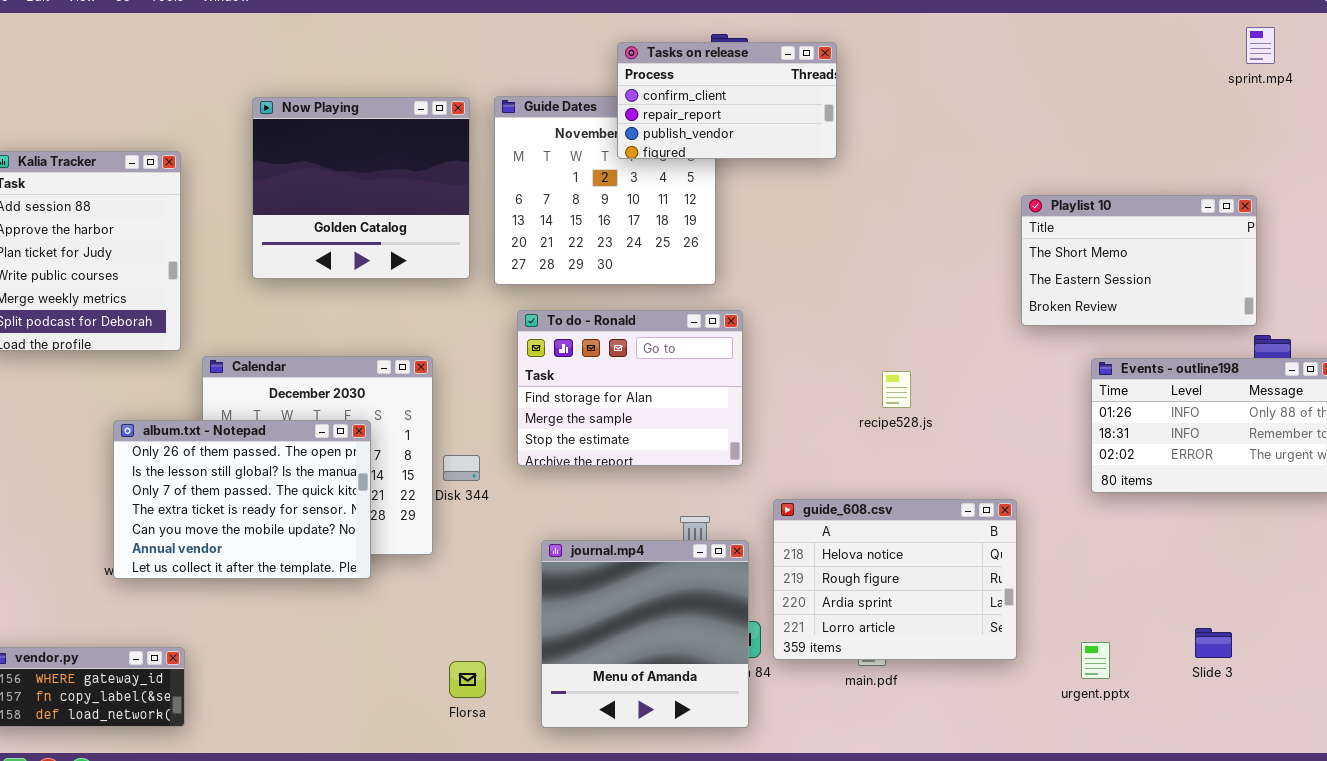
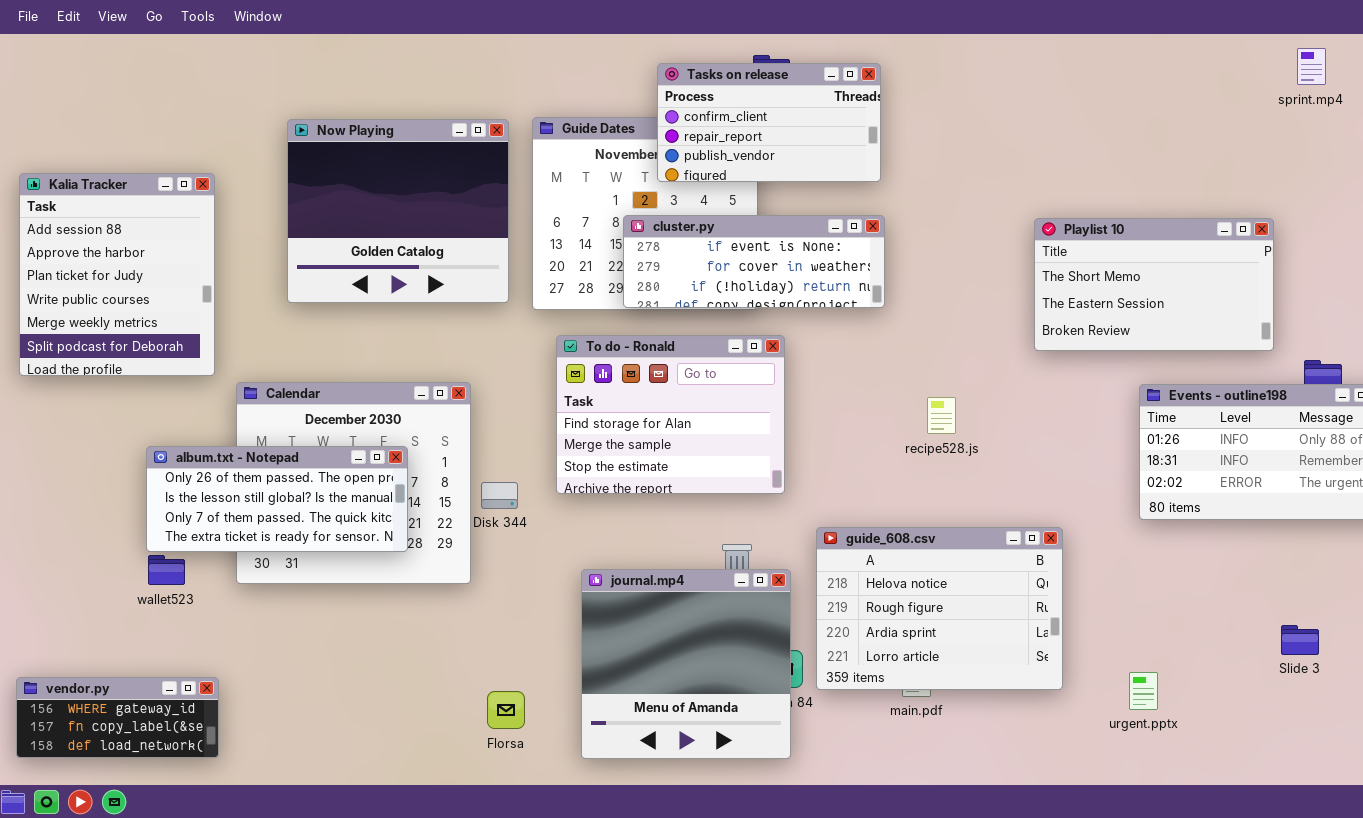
cluster.py: none -> [623,215,885,308], opened
Playlist 10: [1021,195,1257,326] -> [1034,218,1274,351], moved
album.txt - Notepad: [113,420,371,579] -> [146,446,408,552], resized
Slide 3: [1195,628,1232,658] -> [1281,625,1319,655], moved

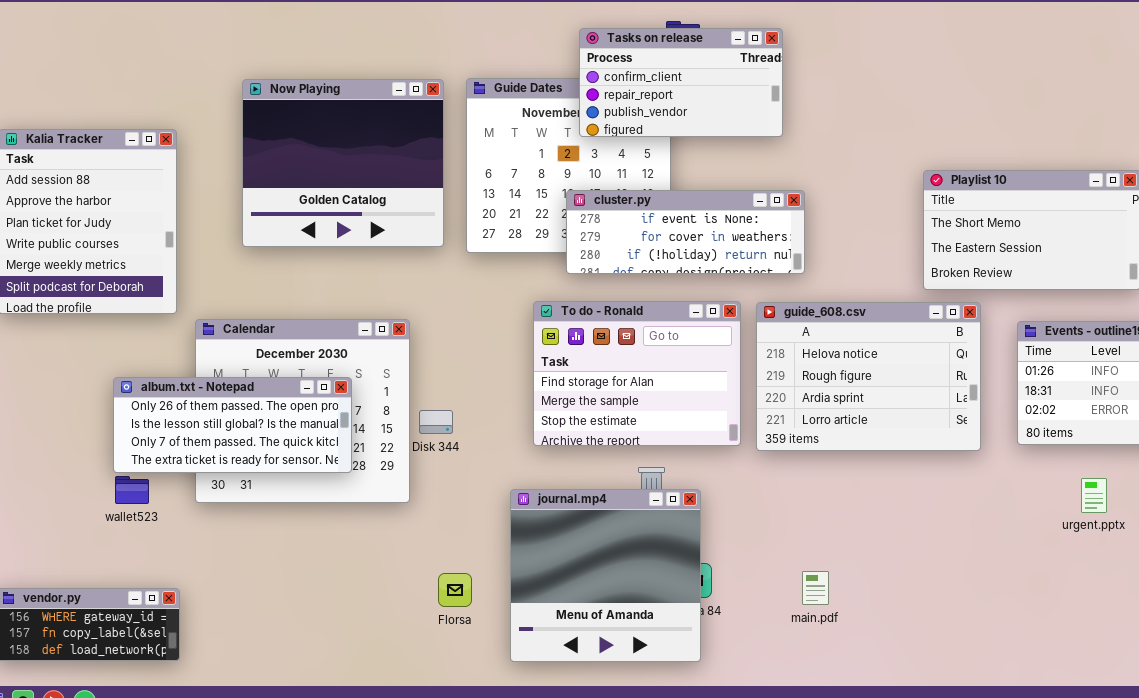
cluster.py: [623,215,885,308] -> [566,190,805,274], moved
To do - Ronald: [556,335,785,494] -> [533,301,741,446], moved
guide_608.csv: [816,527,1063,690] -> [756,302,981,451], moved
urgent.pptx: [1129,672,1158,710] -> [1081,478,1107,513], moved
Florsa: [487,691,525,729] -> [438,573,472,607], moved

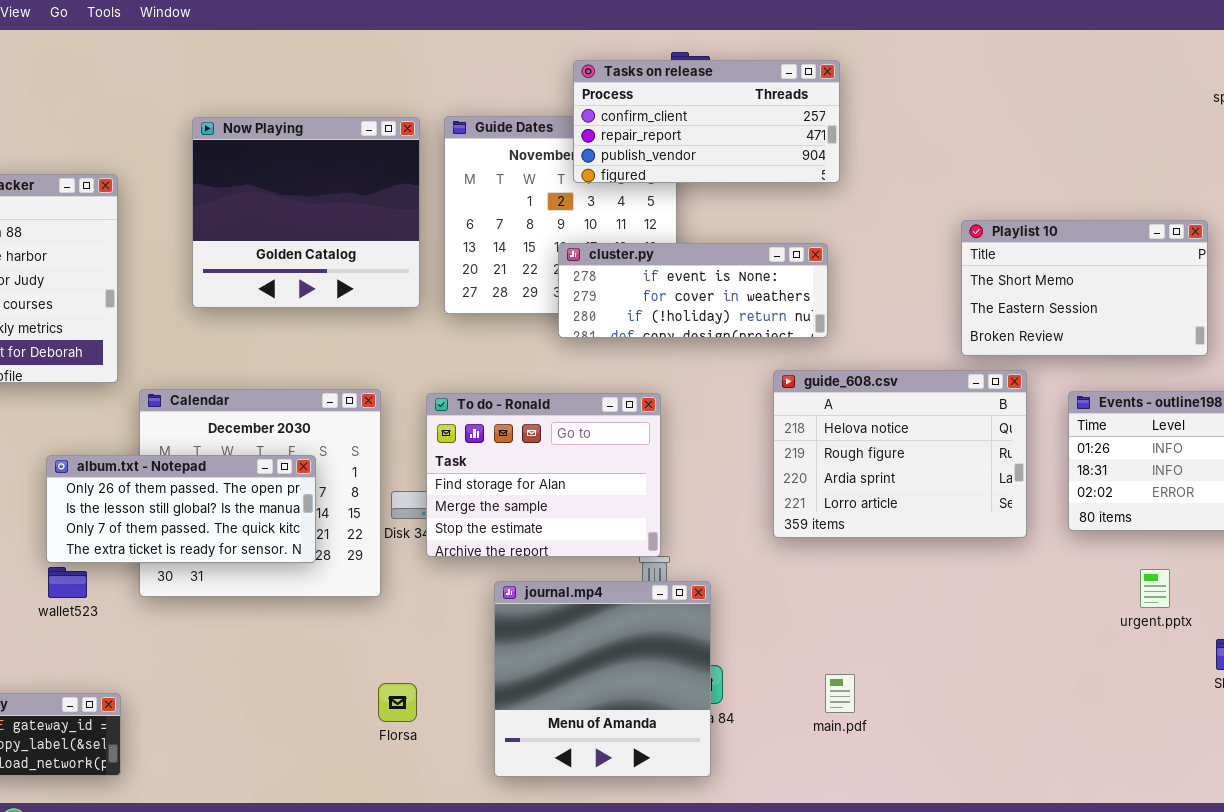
Tasks on release: [579,28,783,137] -> [573,60,840,183], resized
To do - Ronald: [533,301,741,446] -> [426,393,661,557], moved
Florsa: [438,573,472,607] -> [378,683,417,722], moved

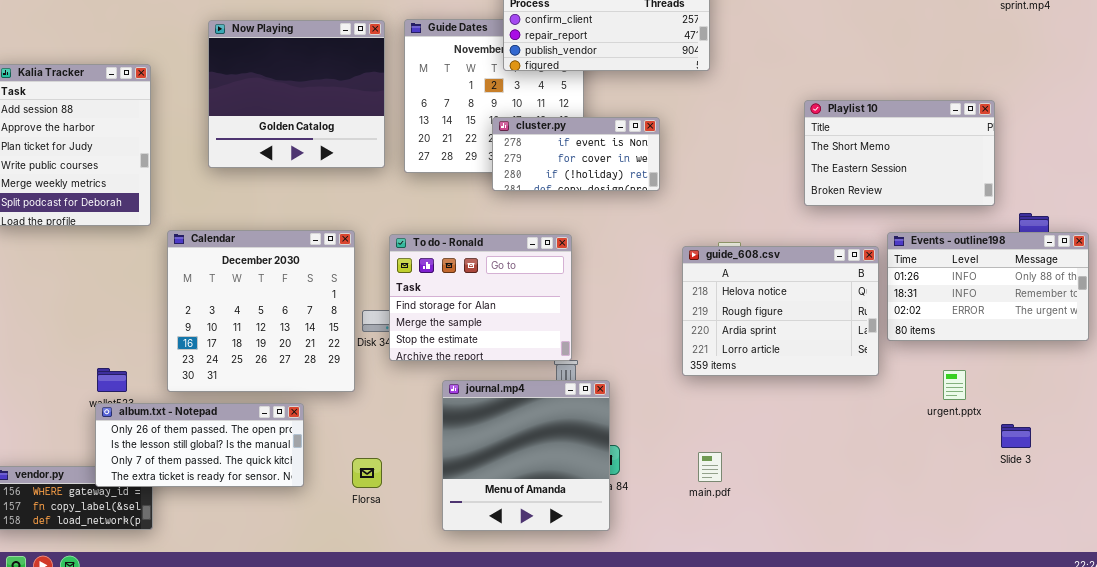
cluster.py: [558,243,828,338] -> [492,117,660,191], resized
guide_608.csv: [773,370,1027,538] -> [682,246,879,376], moved
album.txt - Notepad: [46,455,316,563] -> [95,403,304,487], moved

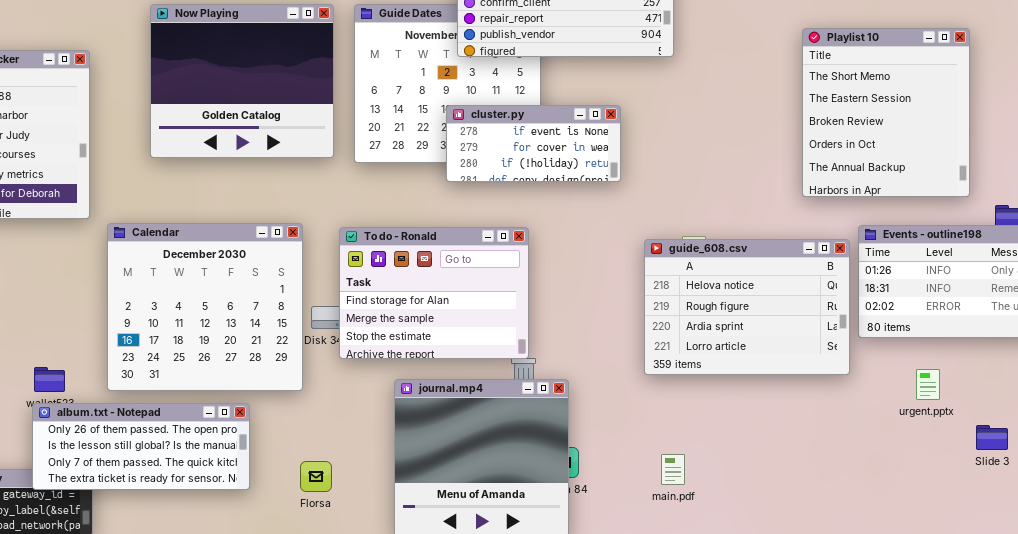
Playlist 10: [804,100,995,206] -> [802,28,970,197], resized

